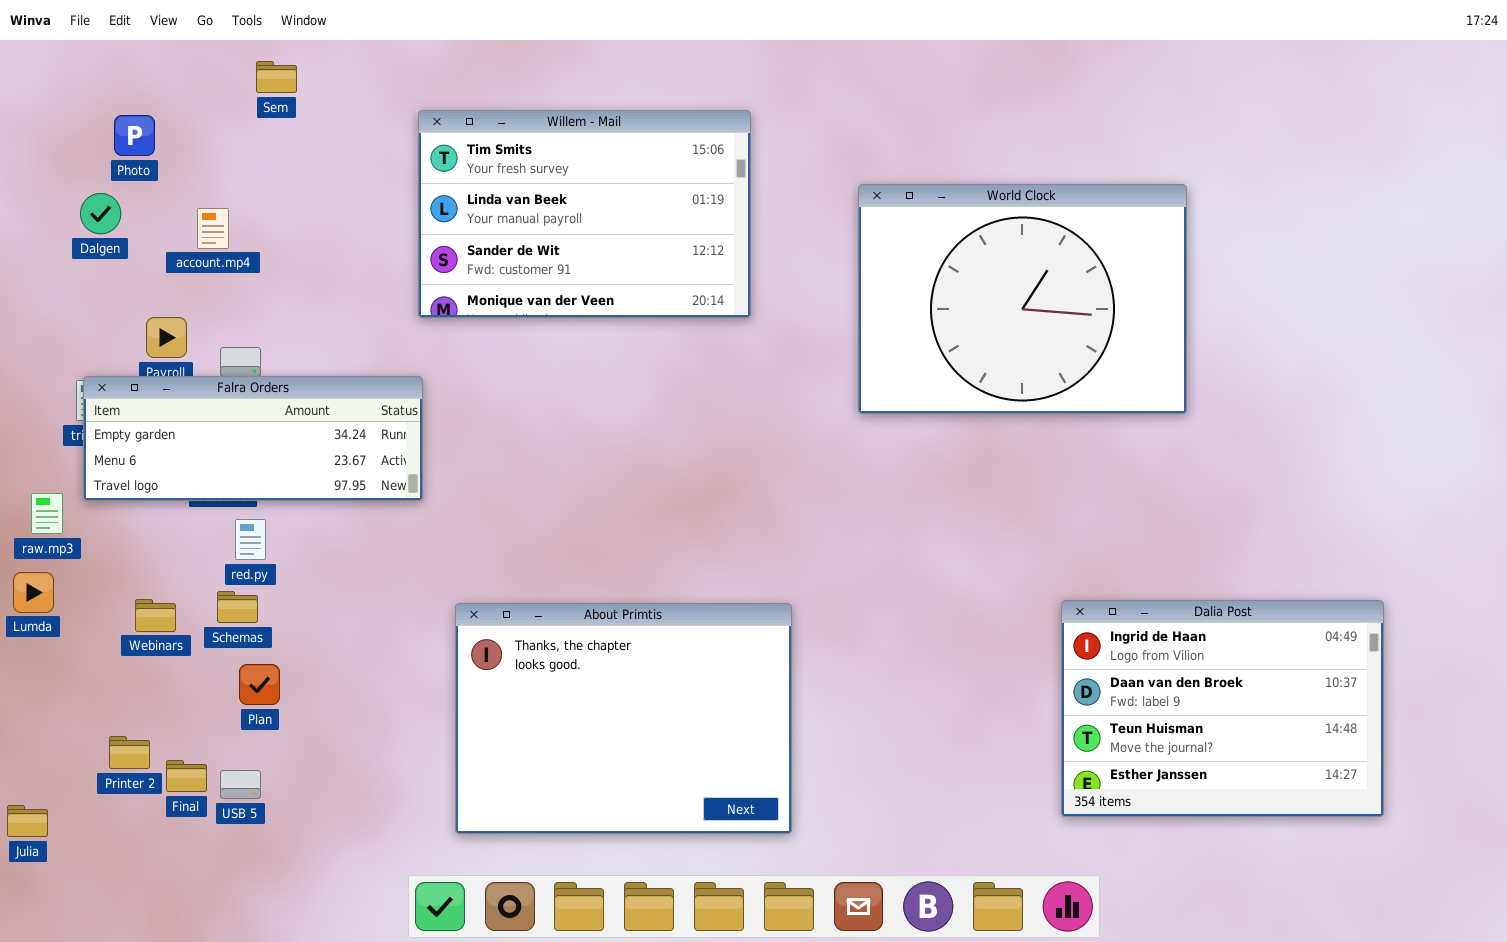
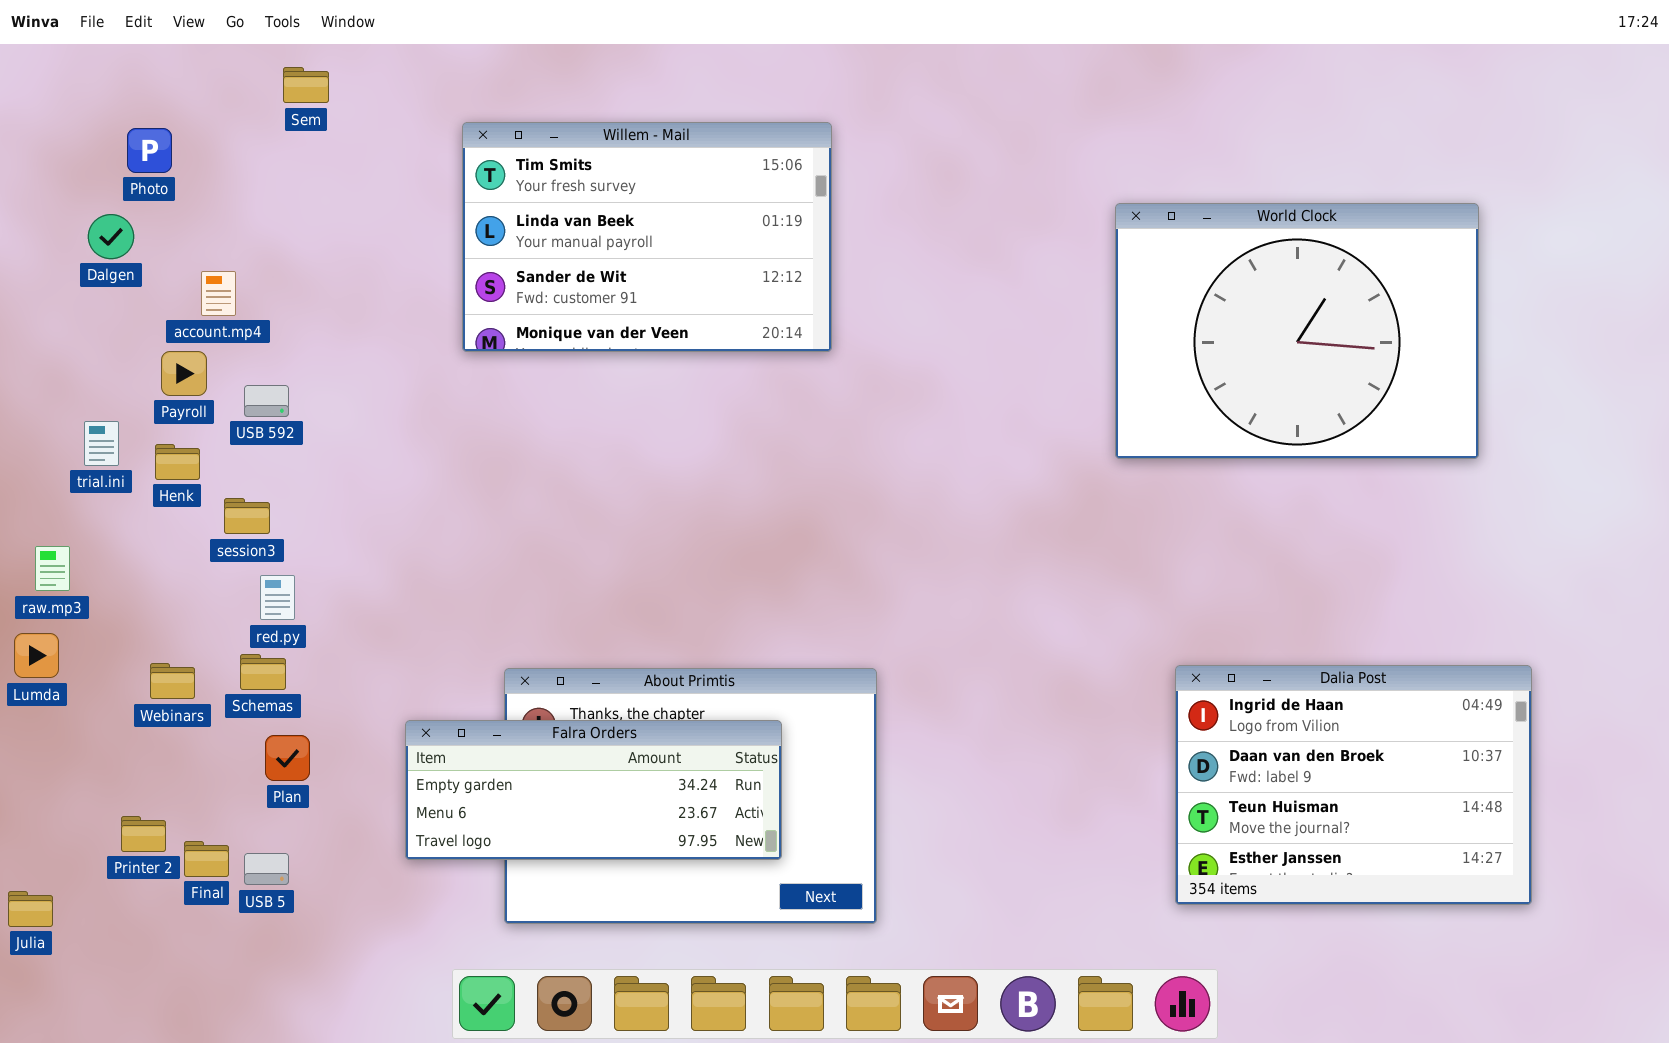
World Clock: [858,184,1187,414] -> [1115,203,1479,459], moved
account.mp4: [197,208,229,249] -> [201,271,236,316], moved
Falra Orders: [83,376,423,501] -> [405,720,782,860], moved

